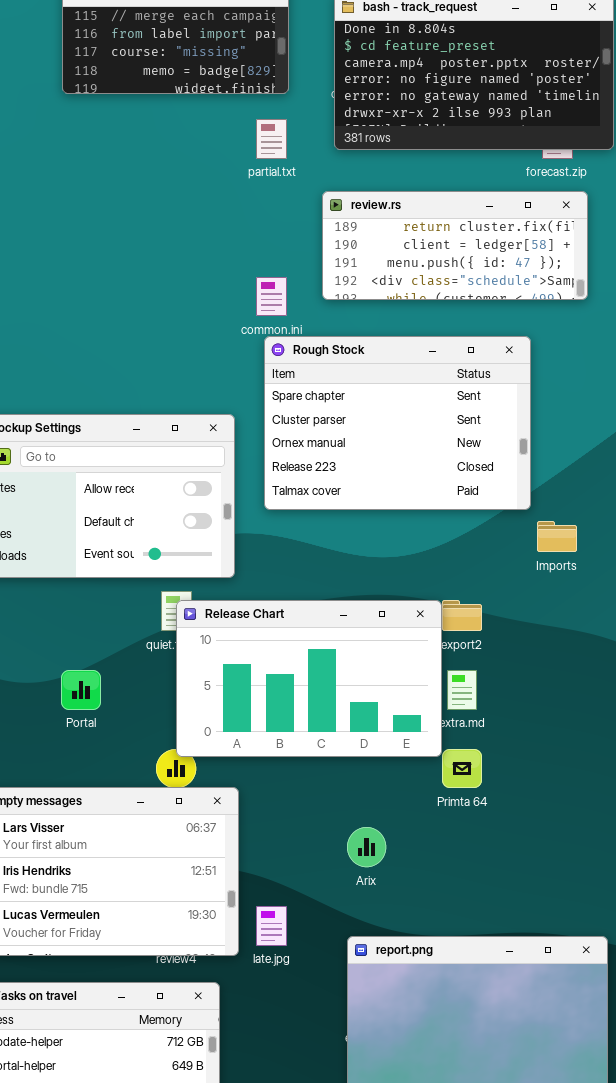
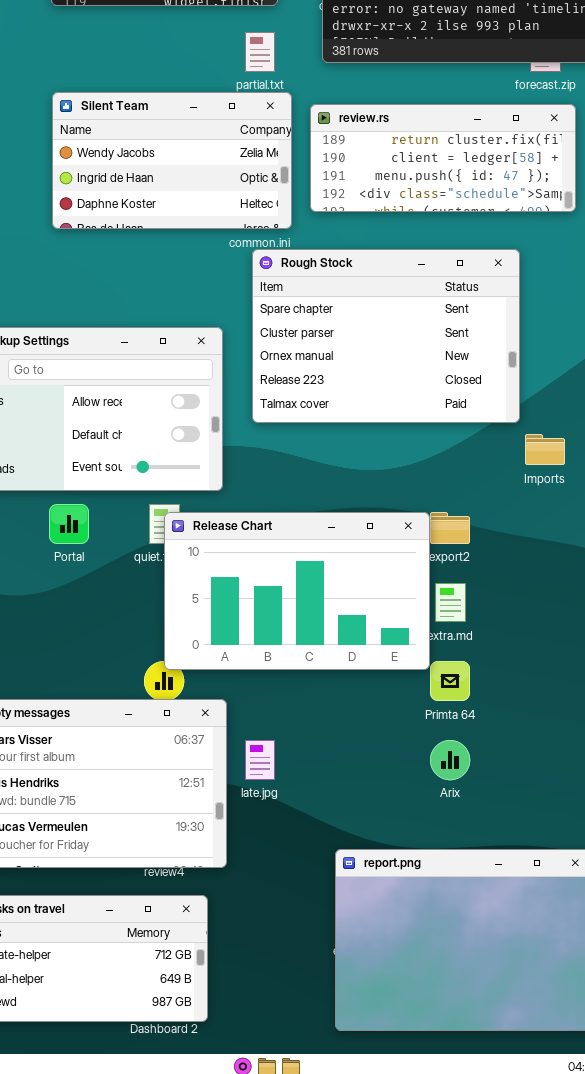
Silent Team: none -> [52,92,292,229], opened
Portal: [61,670,101,710] -> [49,504,89,544], moved
Arix: [347,827,386,867] -> [430,740,470,780], moved
late.jpg: [256,906,287,946] -> [245,740,275,780], moved

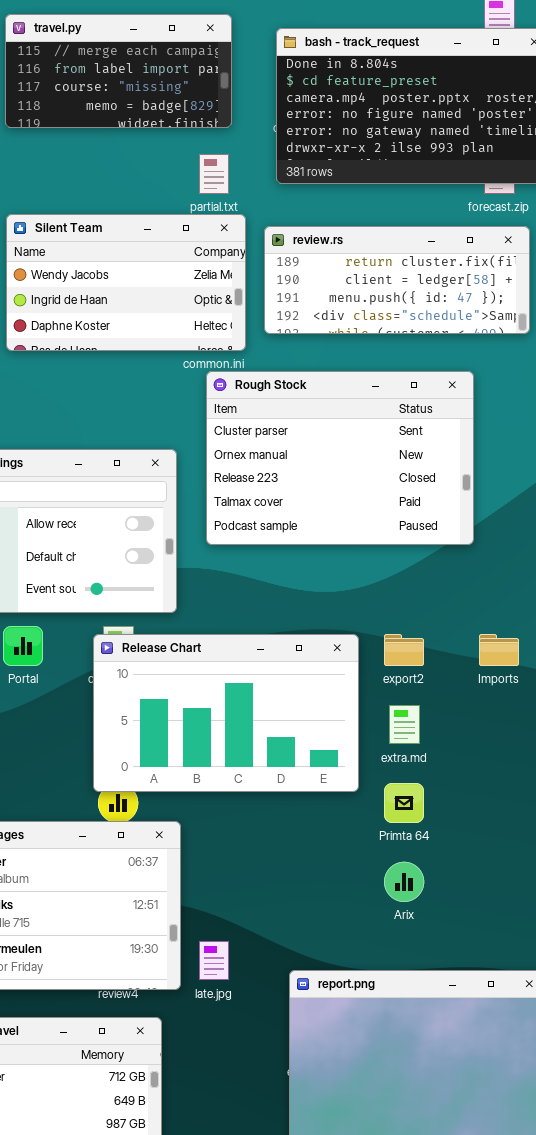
Rough Stock: [252,249,520,423] -> [206,371,474,545], scrolled down 1 row
Imports: [525,434,565,465] -> [479,634,519,666], moved
Release Chart: [164,512,430,670] -> [93,634,359,792], moved
late.jpg: [245,740,275,780] -> [199,941,229,980], moved

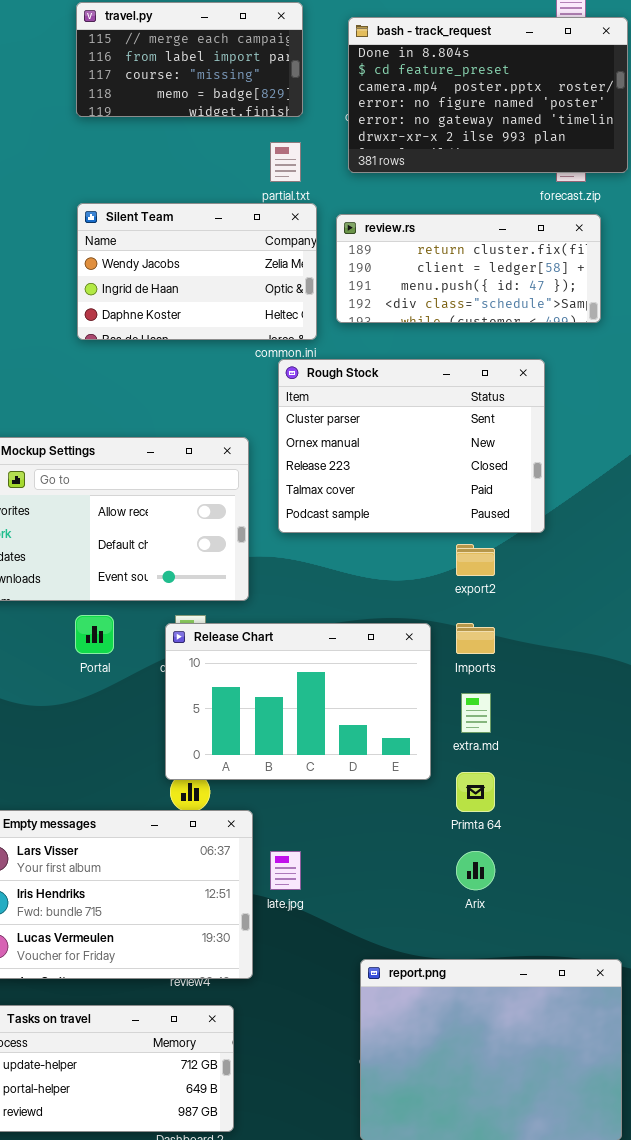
export2: [384,634,424,666] -> [456,544,495,576], moved
Imports: [479,634,519,666] -> [456,623,495,654], moved
late.jpg: [199,941,229,980] -> [270,851,301,890], moved

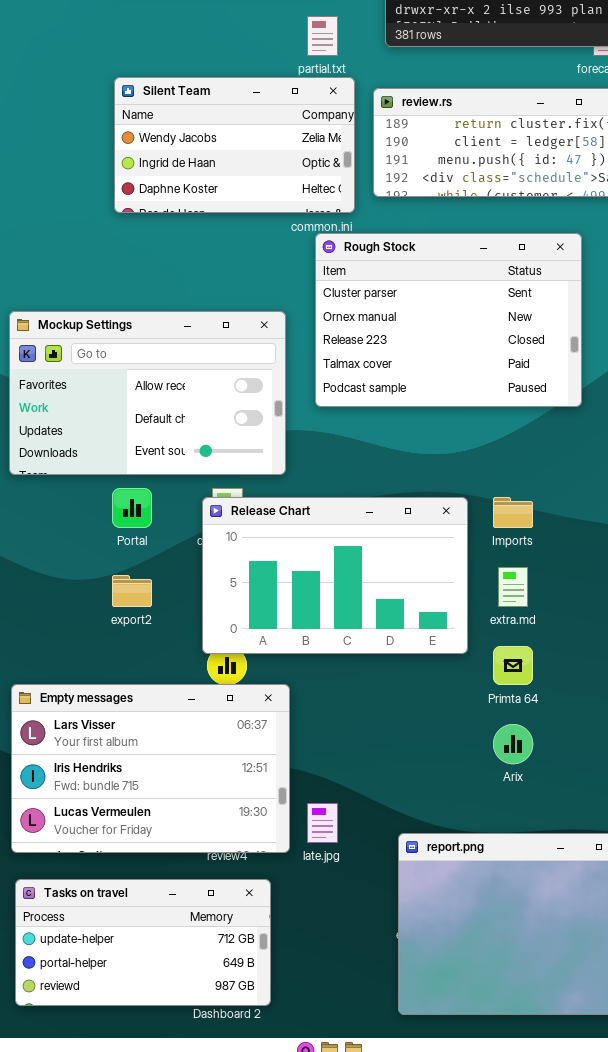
export2: [456,544,495,576] -> [112,575,152,607], moved
late.jpg: [270,851,301,890] -> [307,803,338,843], moved

